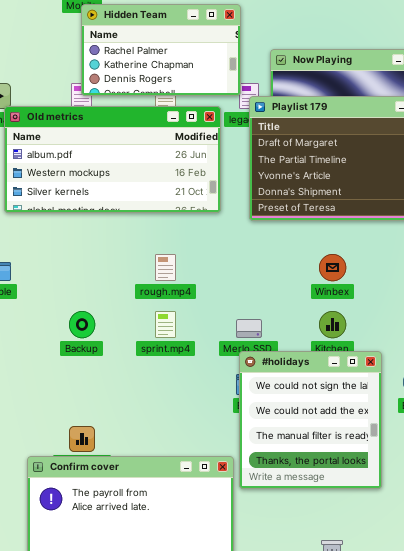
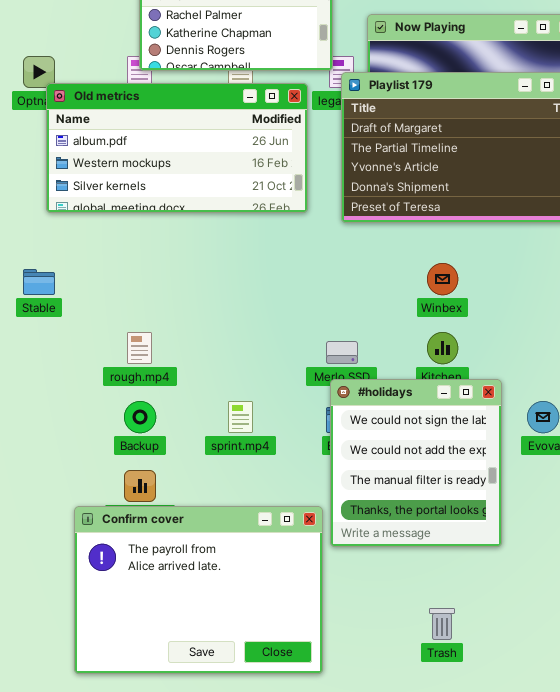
rough.mp4: [155,254,176,281] -> [127,332,152,364], moved
Backup: [69,311,95,338] -> [124,401,156,433], moved
sprint.mp4: [155,311,176,338] -> [228,401,253,433], moved

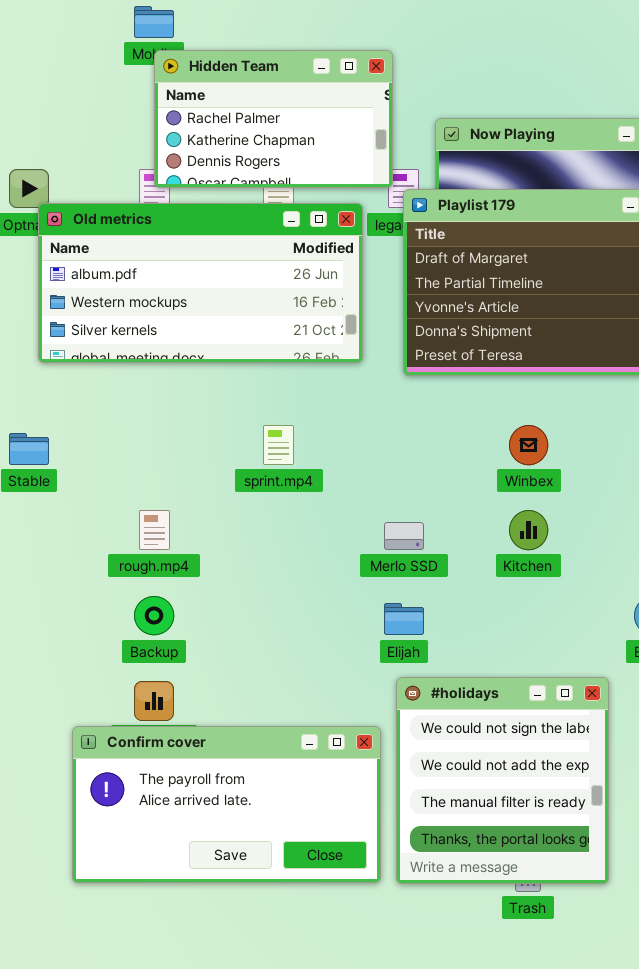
#holidays: [330,379,502,547] -> [396,677,609,884], moved
sprint.mp4: [228,401,253,433] -> [263,425,294,465], moved
Confirm cover: [74,506,323,674] -> [72,726,381,883], resized

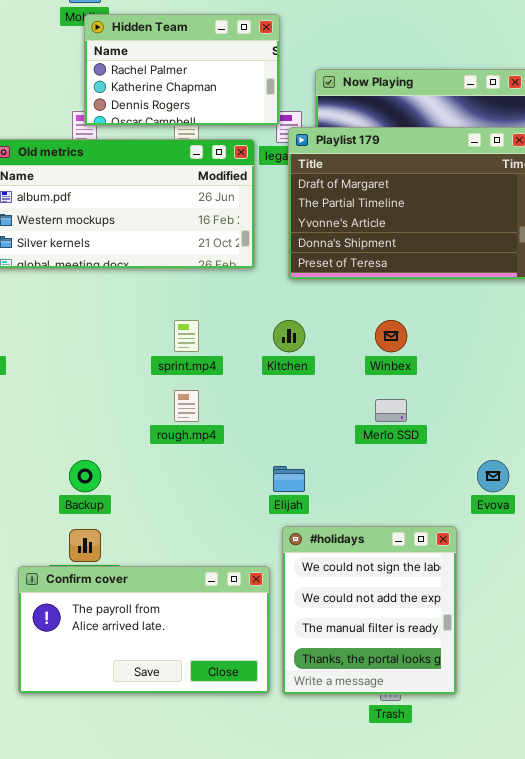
rough.mp4: [139,510,170,550] -> [174,390,199,422], moved
Kitchen: [509,510,548,550] -> [273,320,305,352], moved
Merlo SSD: [384,522,424,550] -> [375,399,407,422], moved

